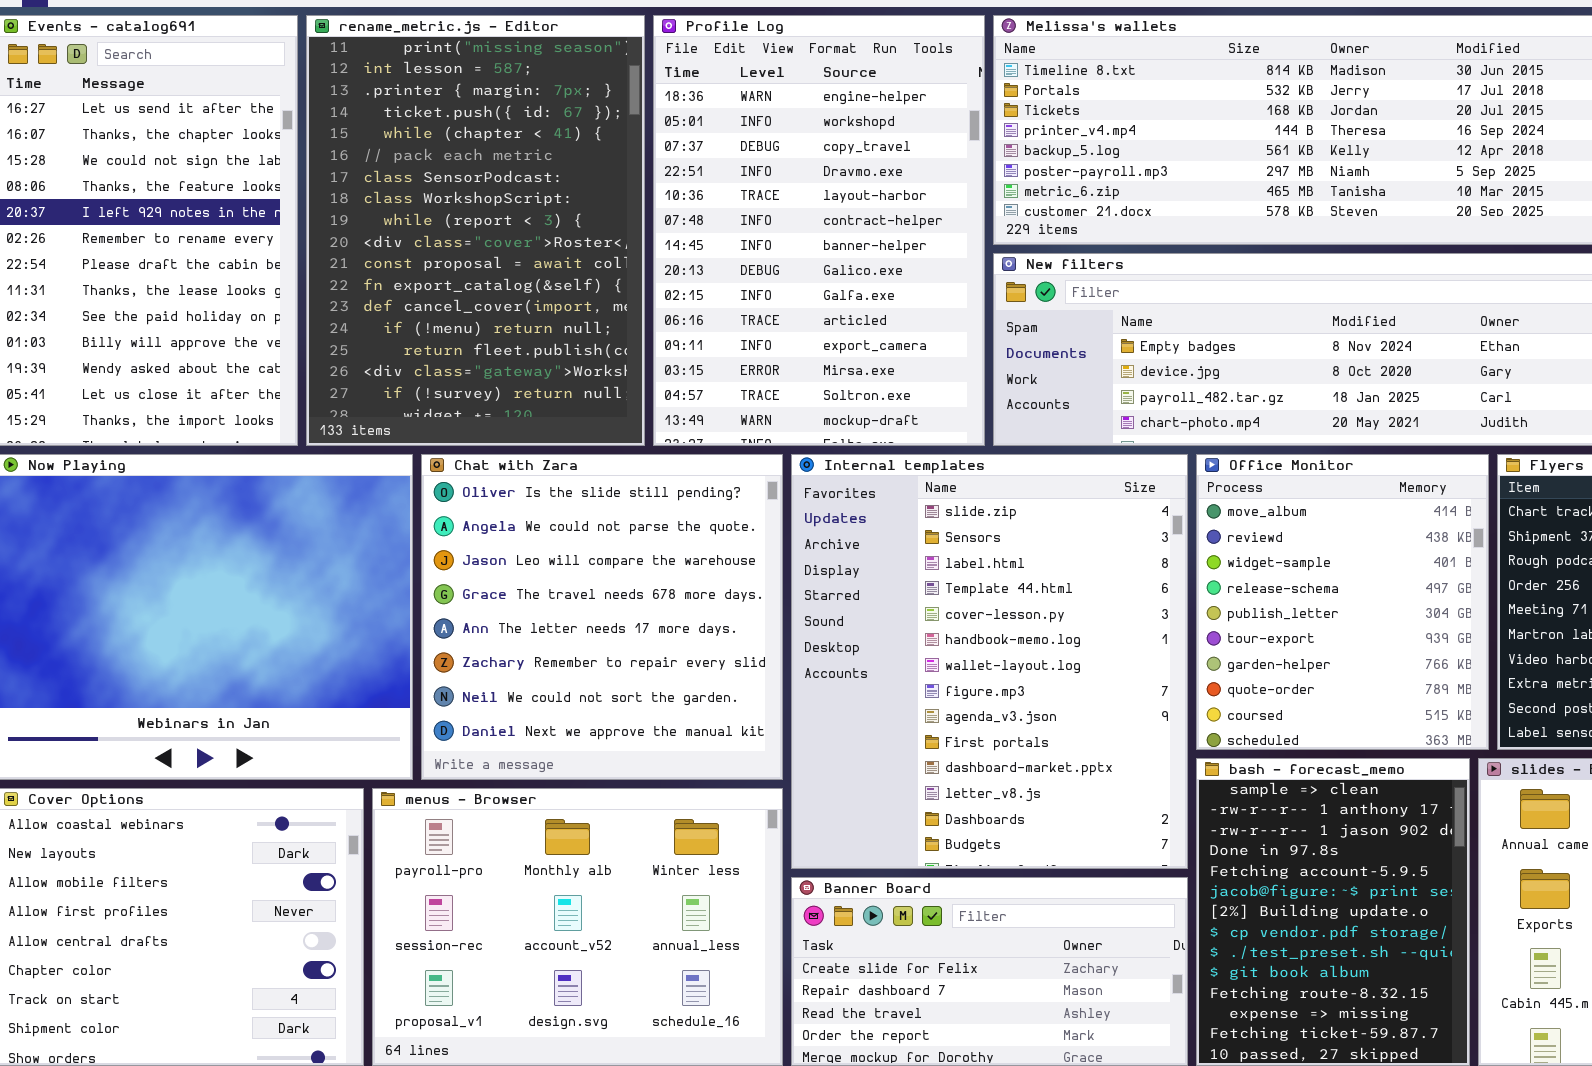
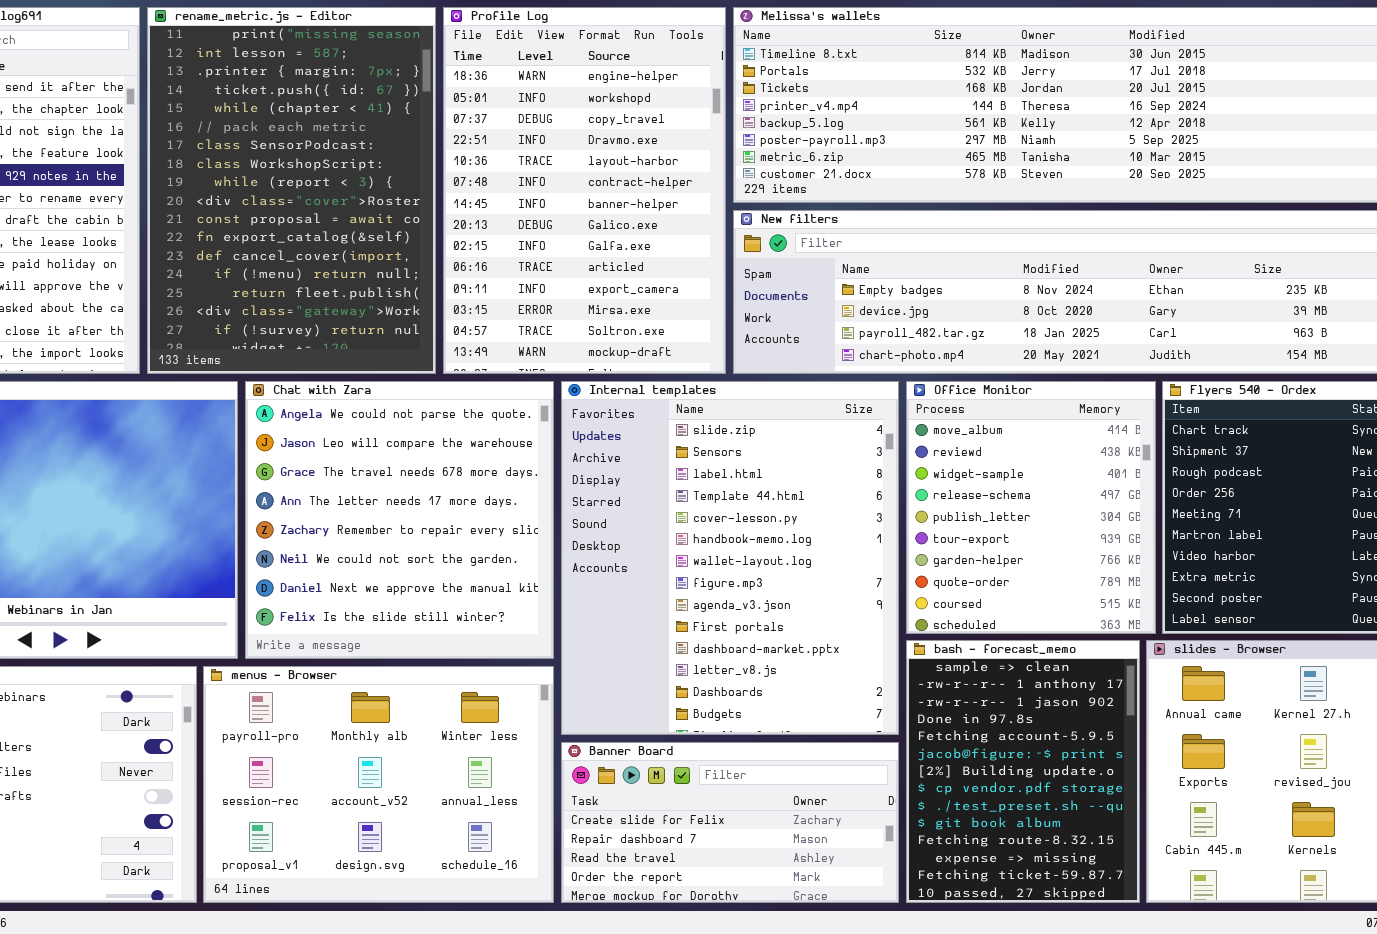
Chat with Zara: [421,454,783,780] -> [245,381,554,659], scrolled down 1 row

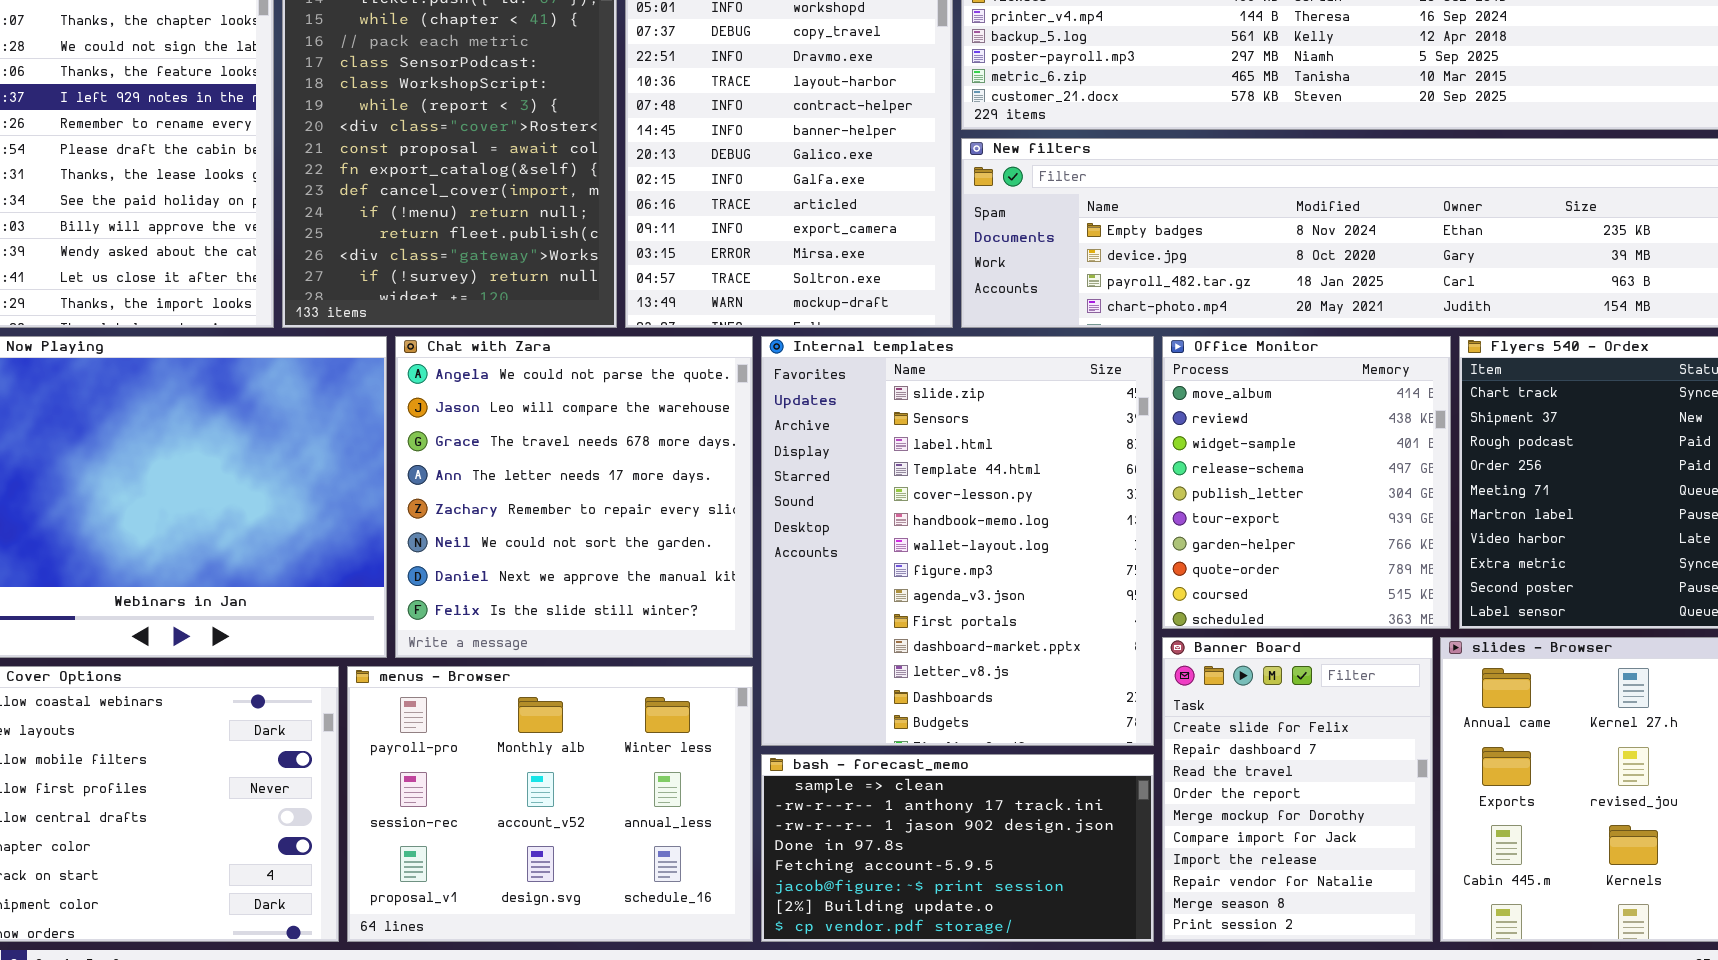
bash - forecast_memo: [906,640,1140,903] -> [761,754,1154,942], moved, resized
Banner Board: [561,742,899,903] -> [1162,637,1433,942], moved, resized

